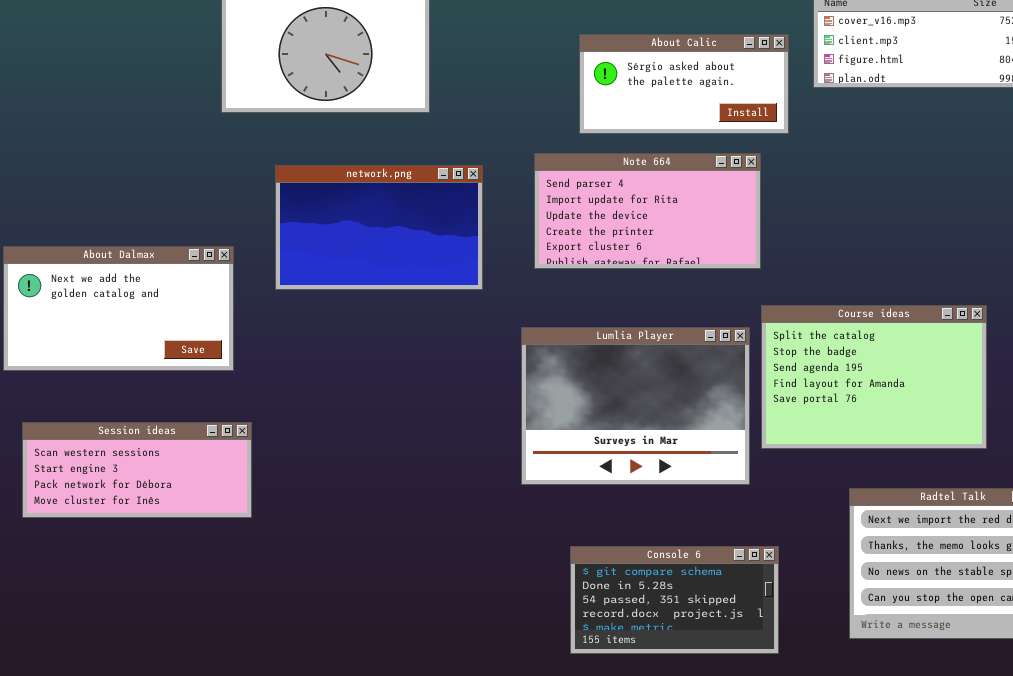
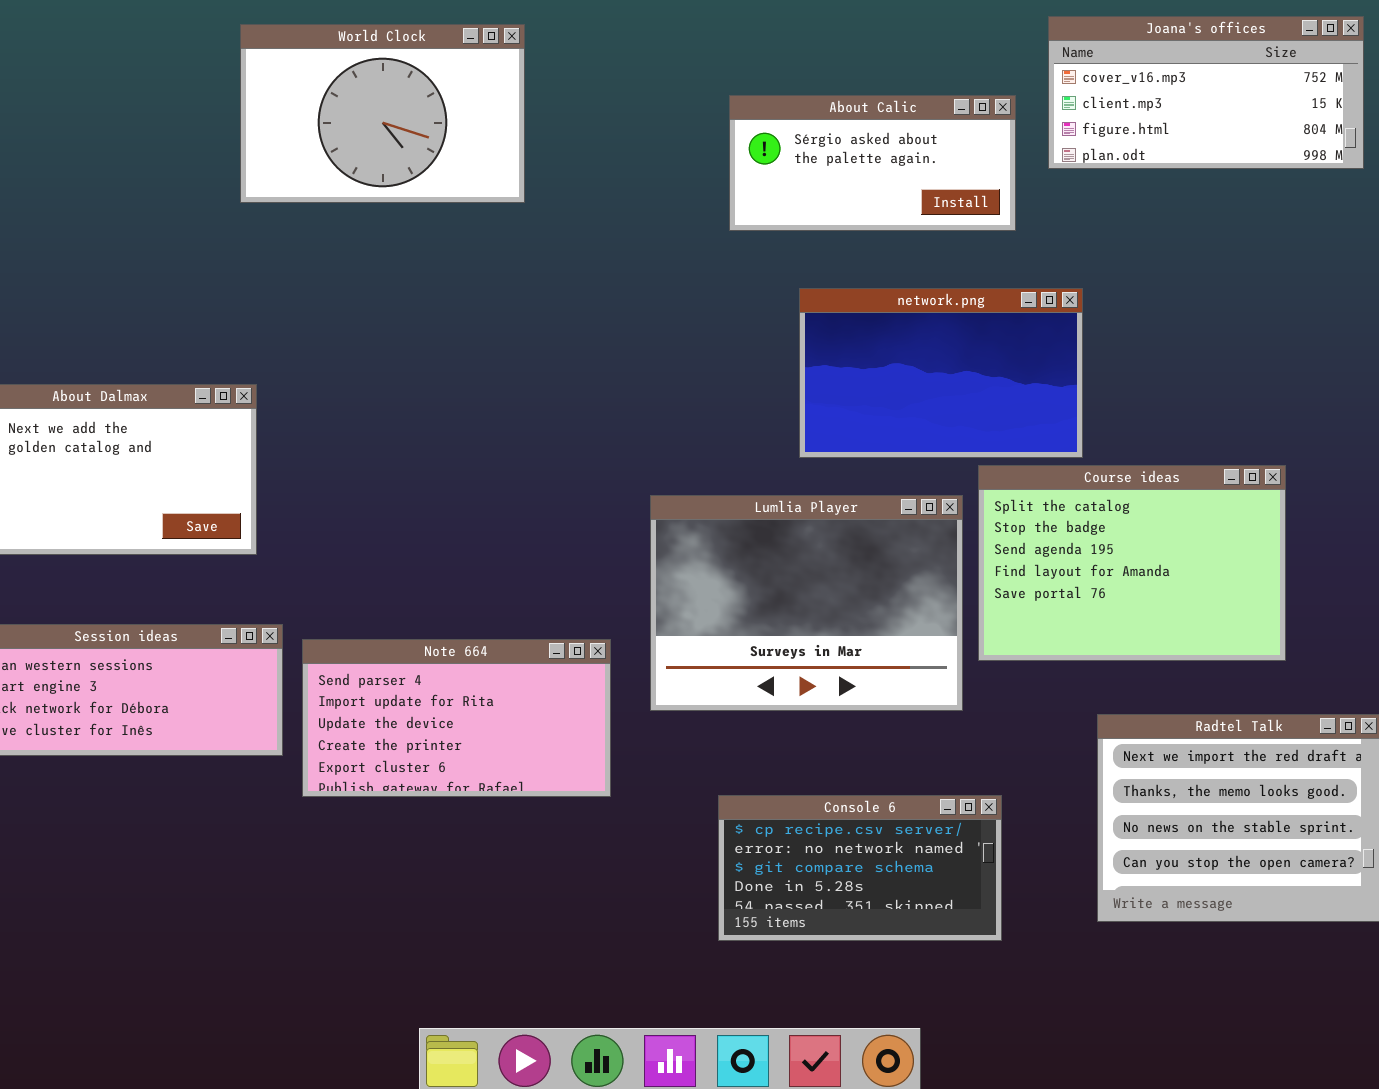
Note 664: [534,153,761,269] -> [302,639,611,797], moved
network.png: [275,165,483,290] -> [799,288,1083,458], moved
Console 6: [570,546,779,654] -> [718,795,1002,941], scrolled up 2 rows

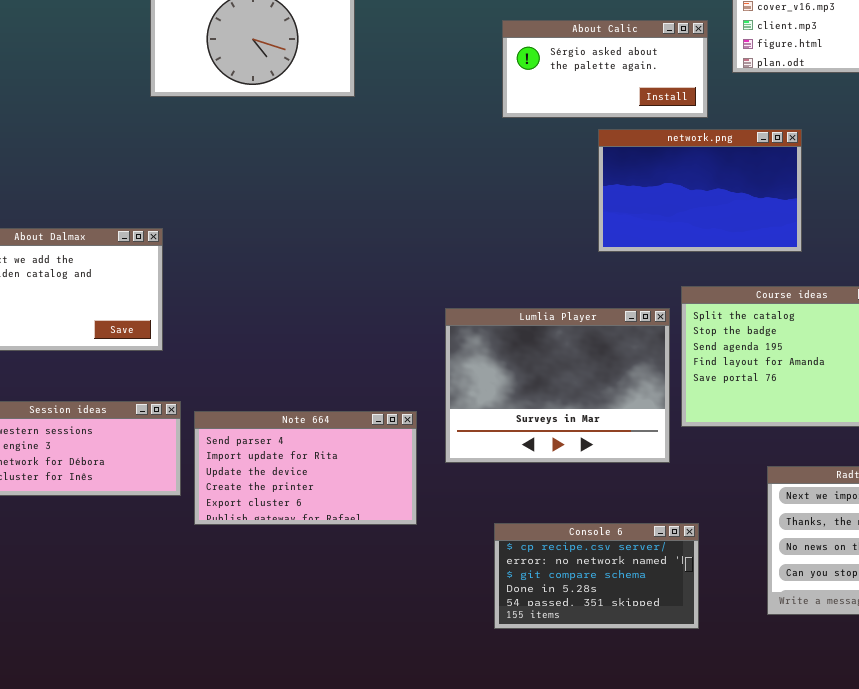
network.png: [799,288,1083,458] -> [598,129,802,252], moved

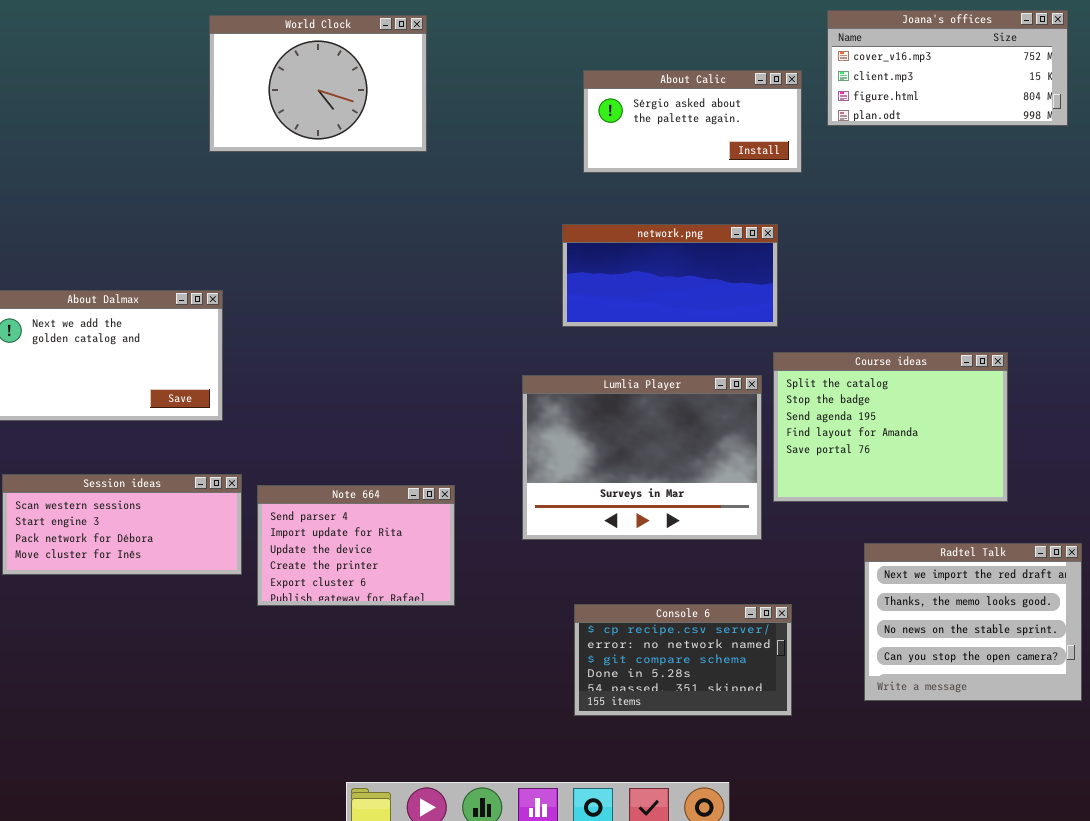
network.png: [598,129,802,252] -> [562,224,778,327], moved, resized
Note 664: [194,411,417,525] -> [257,485,455,606], resized

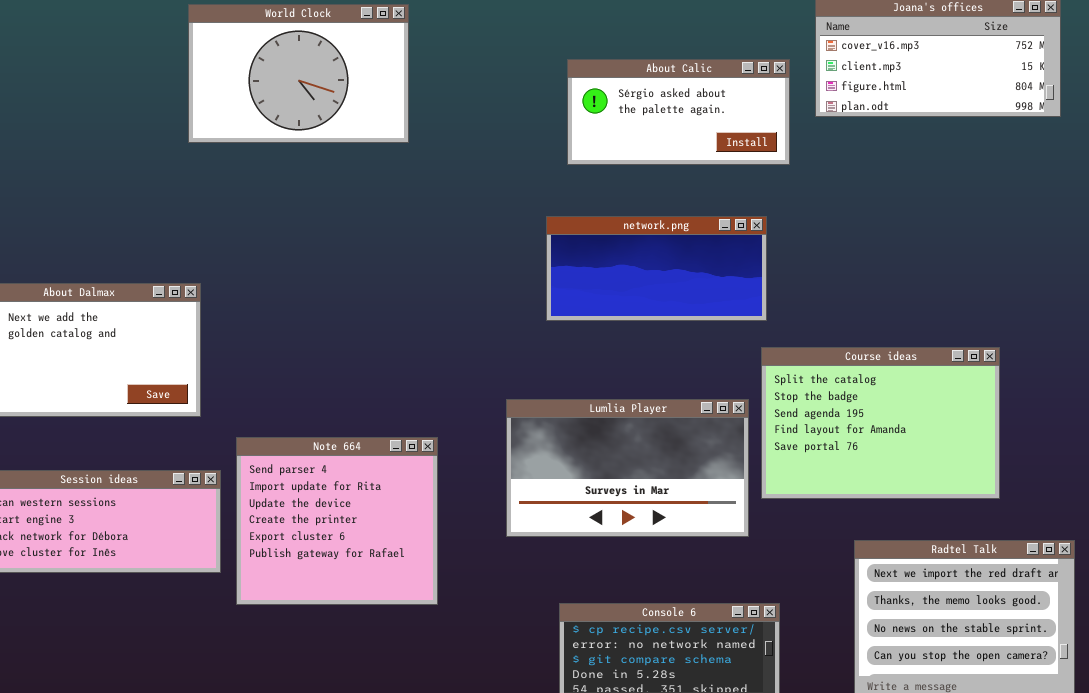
Lumlia Player: [522,375,762,540] -> [506,399,749,537], resized
Note 664: [257,485,455,606] -> [236,437,438,605], resized

